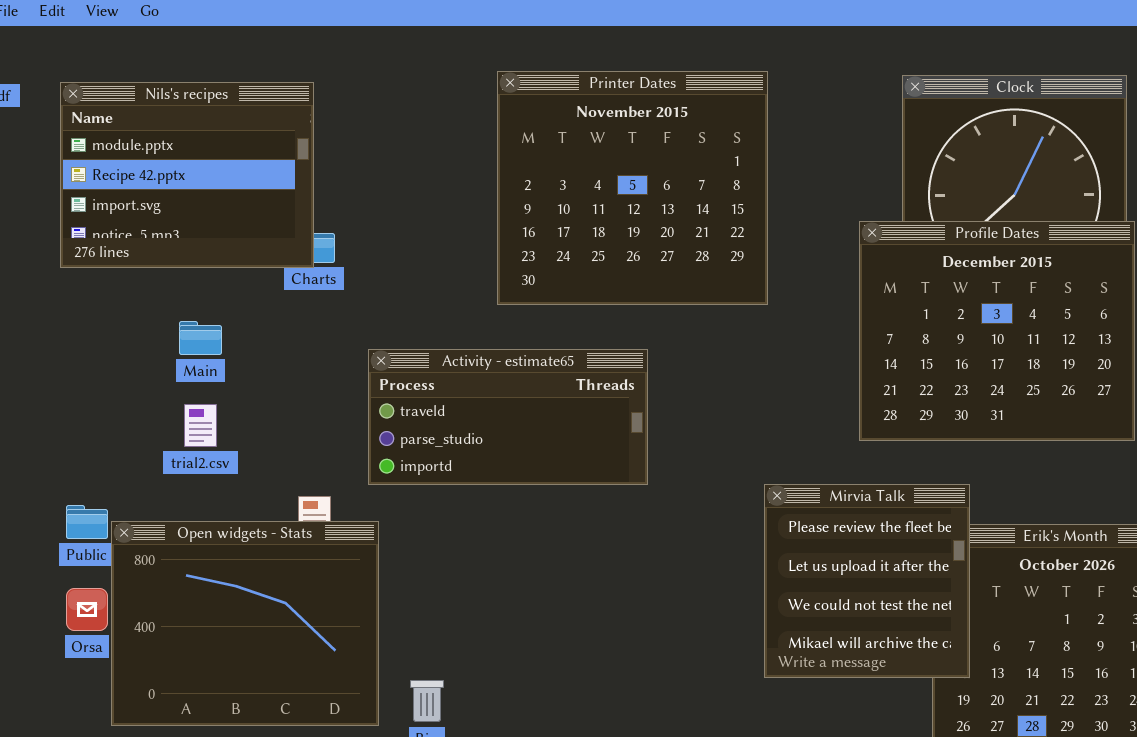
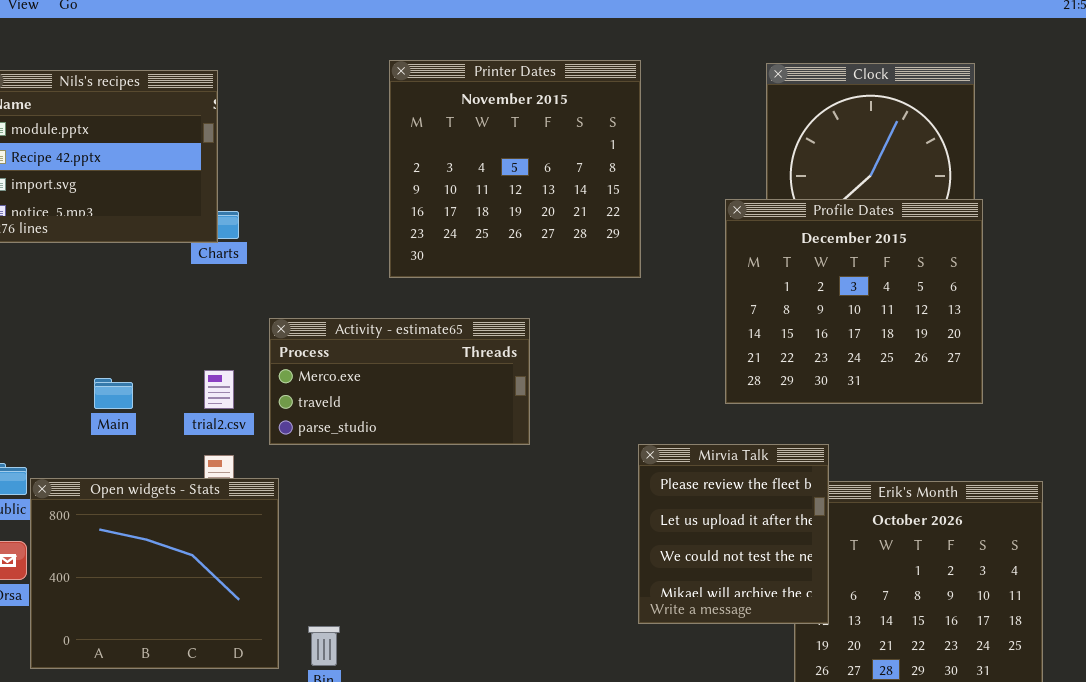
Main: [179,321,222,355] -> [94,378,133,409], moved
Activity - estimate65: [368,349,648,485] -> [269,318,530,445], scrolled up 1 row
trial2.csv: [184,404,217,447] -> [204,370,234,409], moved

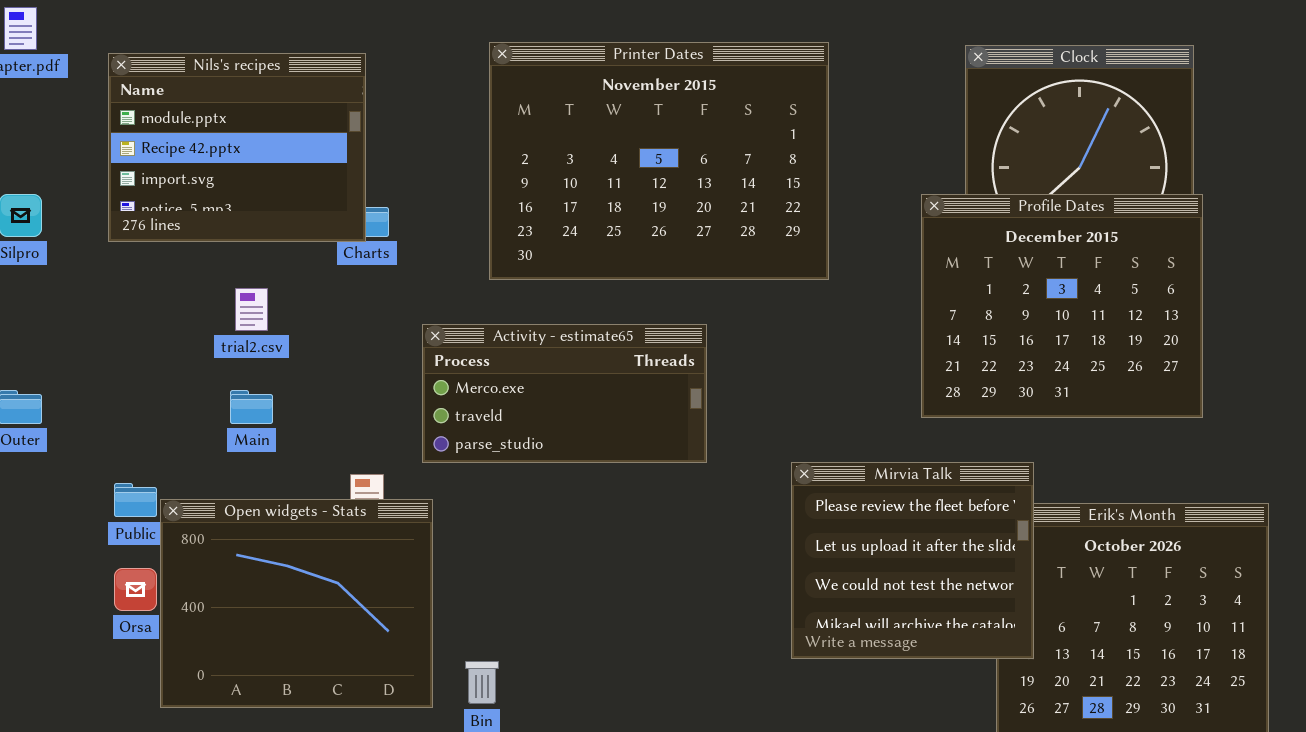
Printer Dates: [389,60,641,278] -> [489,42,829,280], resized
trial2.csv: [204,370,234,409] -> [235,288,268,331], moved
Mirvia Talk: [638,444,829,624] -> [791,462,1034,659], resized

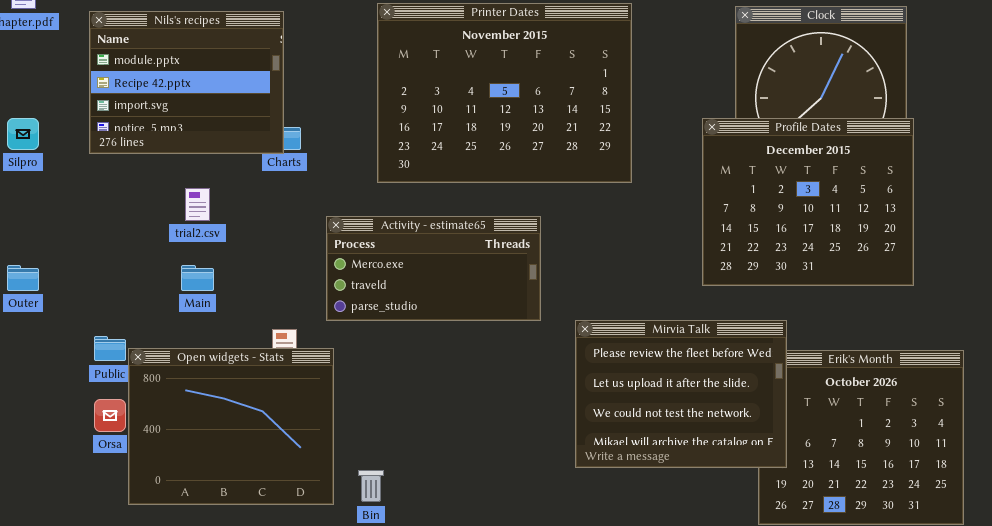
Mirvia Talk: [791,462,1034,659] -> [575,320,787,468], resized

